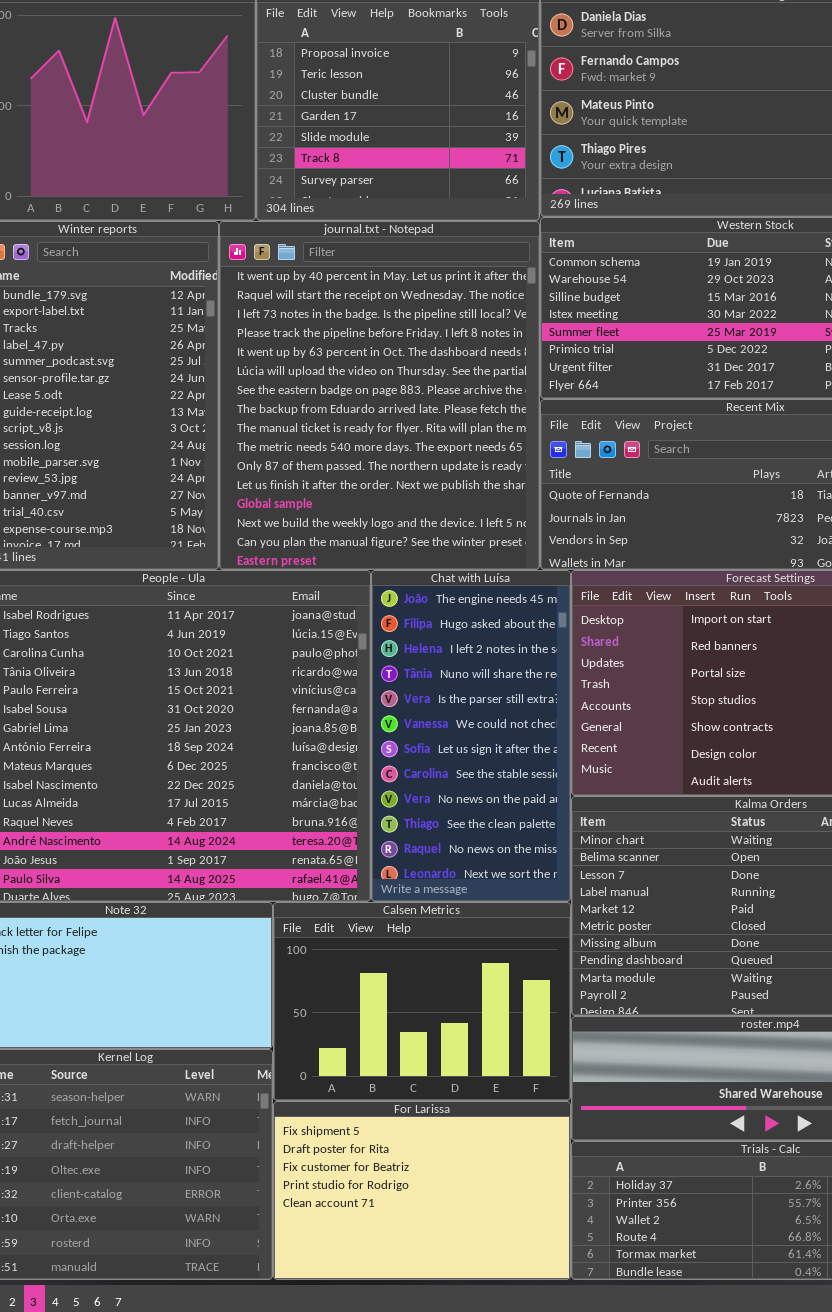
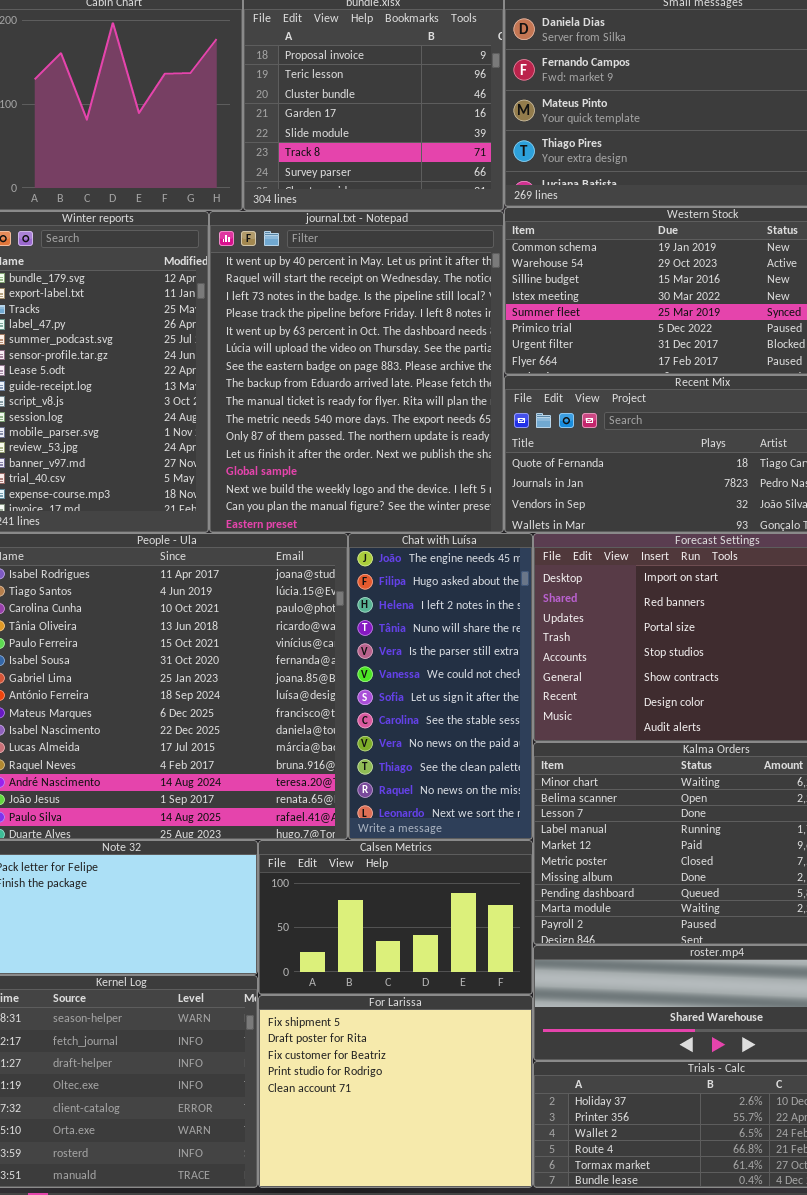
Calsen Metrics: [273,902,571,1101] -> [258,840,533,995], resized
For Larissa: [273,1101,571,1280] -> [258,995,533,1188], resized

